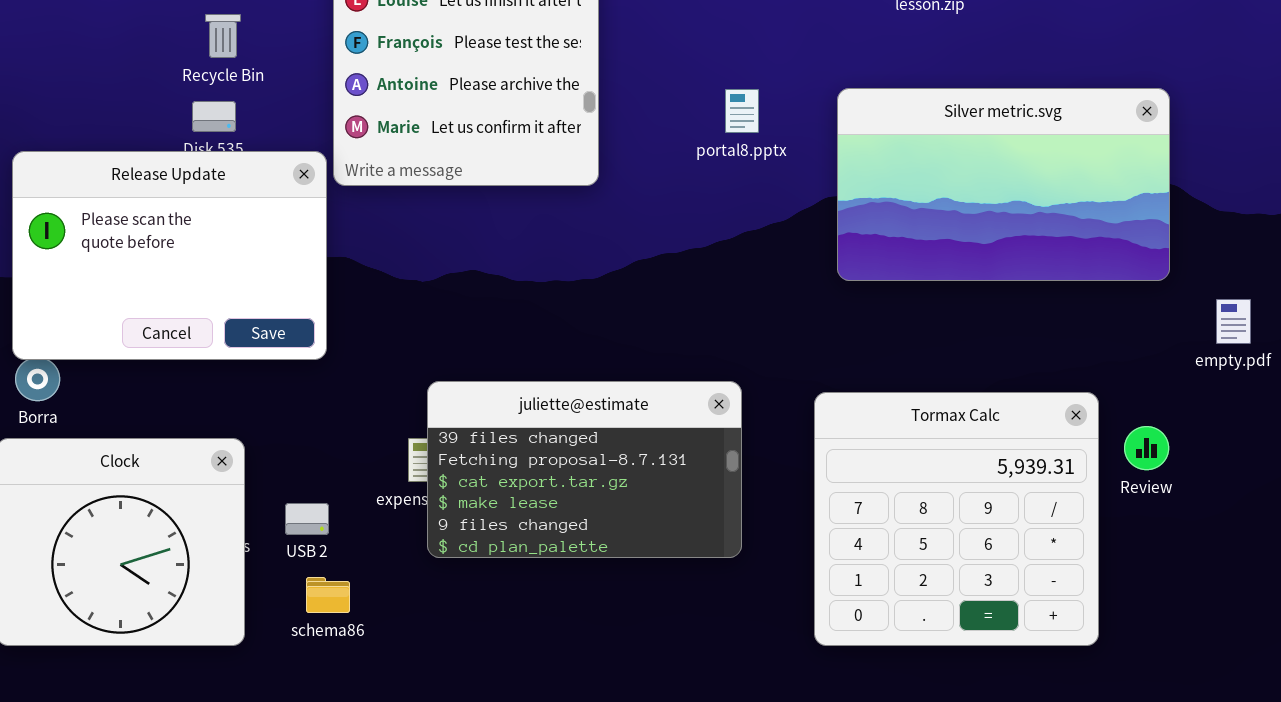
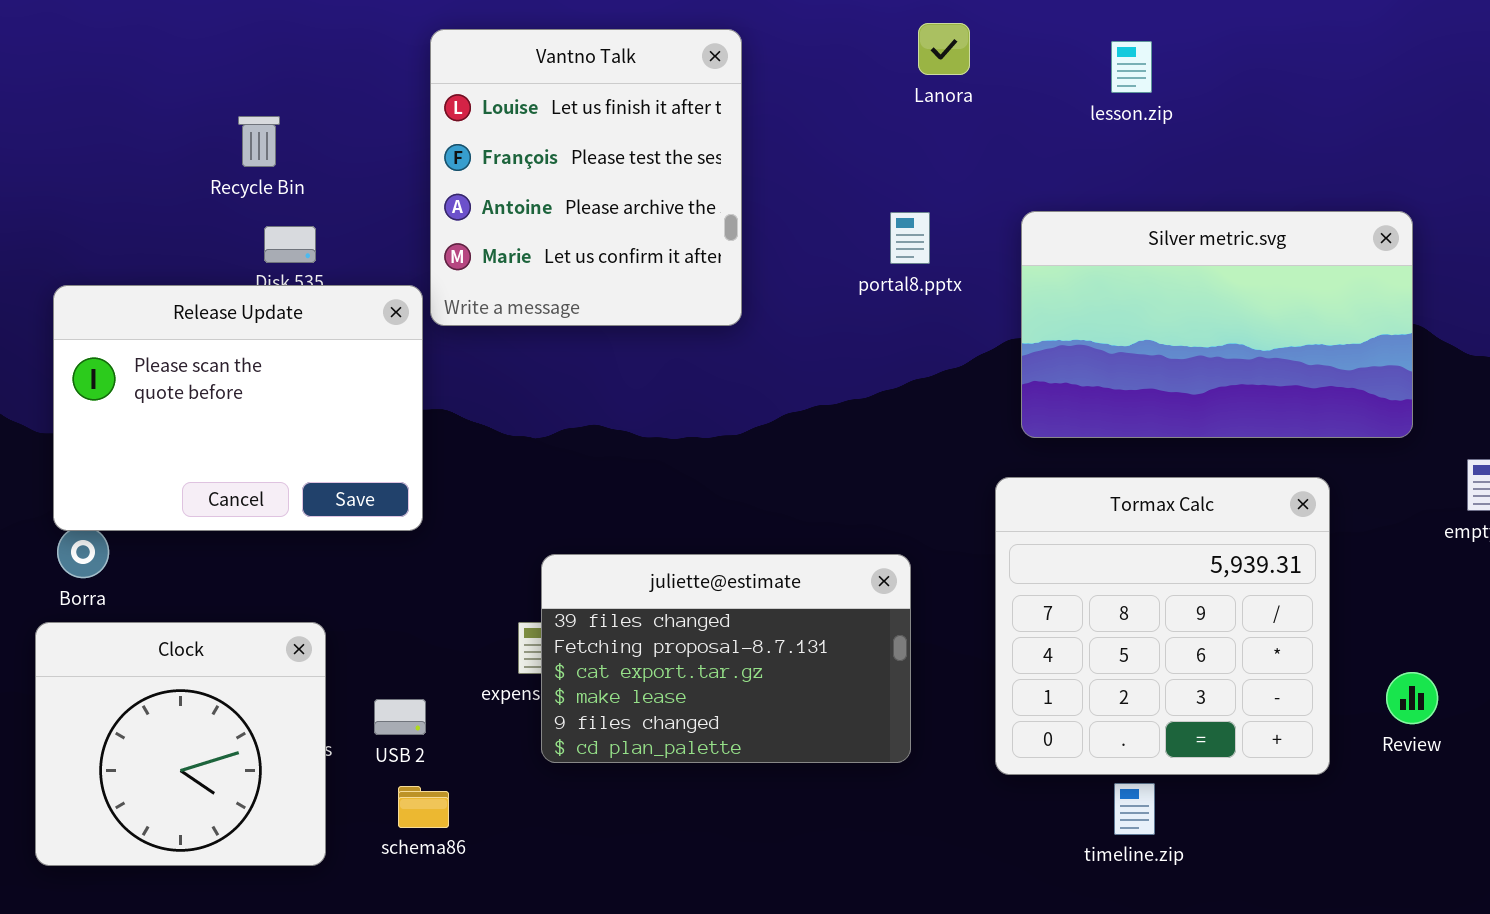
Recycle Bin: [205,14,241,58] -> [238,116,280,167], moved
Tormax Calc: [814,392,1099,646] -> [995,477,1330,775], moved
Review: [1124,426,1169,470] -> [1386,672,1438,724], moved

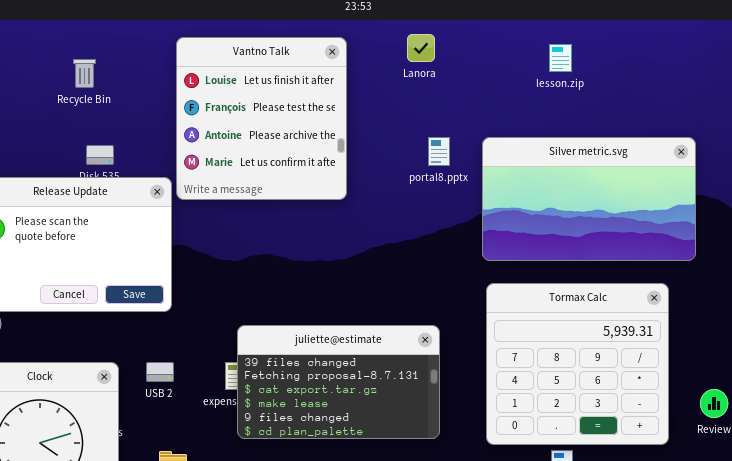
Lanora: [918,23,970,75] -> [407,34,435,62], moved
Recycle Bin: [238,116,280,167] -> [73,59,96,88], moved
Silver metric.svg: [1021,211,1413,438] -> [482,137,696,261], moved
USB 2: [374,699,426,735] -> [146,362,174,382], moved

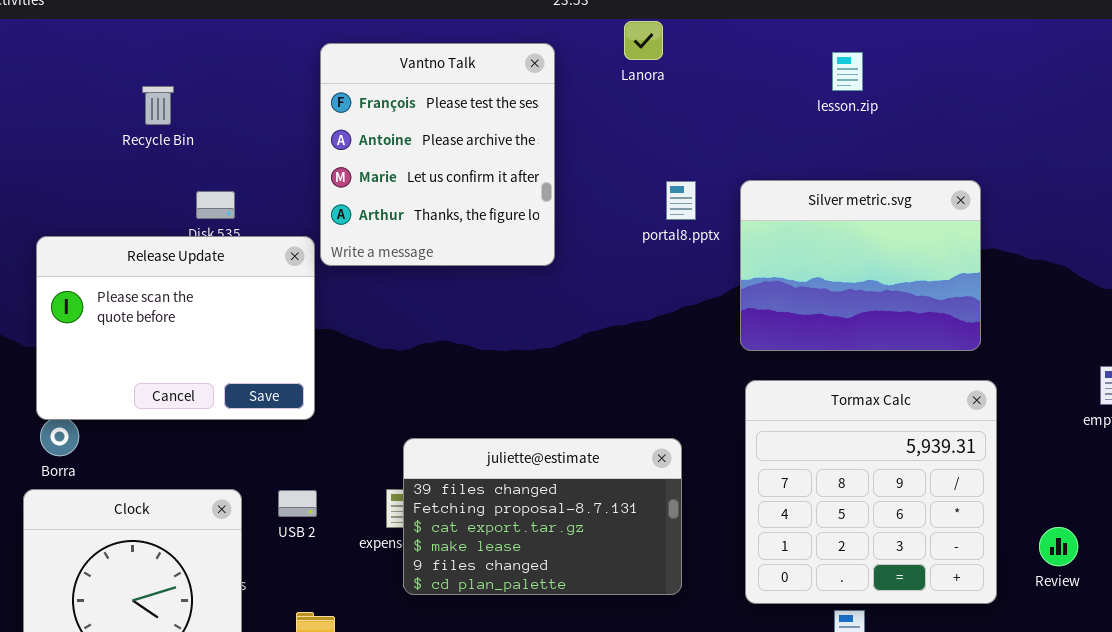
Lanora: [407,34,435,62] -> [624,21,663,60], moved
Vantno Talk: [176,37,347,200] -> [320,43,555,266], scrolled down 1 row
Recycle Bin: [73,59,96,88] -> [142,86,174,125], moved
Silver metric.svg: [482,137,696,261] -> [740,180,981,351], resized

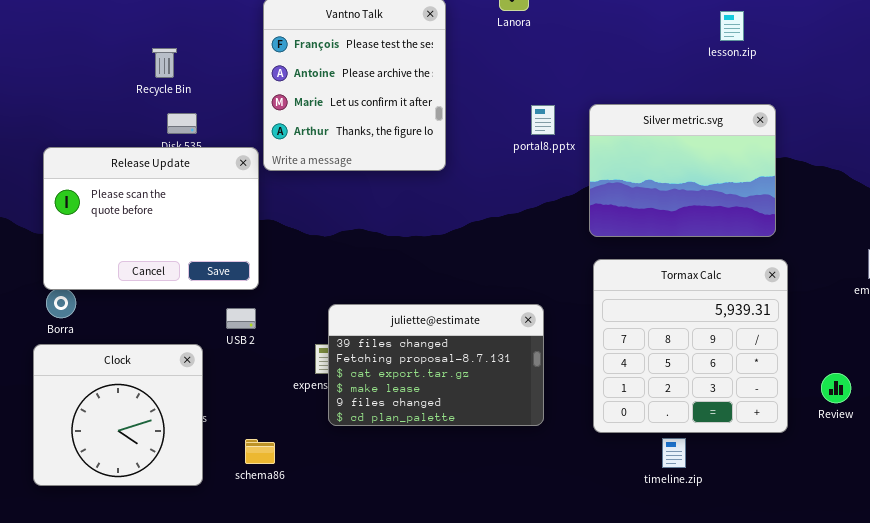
lesson.zip: [832,52,863,91] -> [720,11,744,41], moved
Recycle Bin: [142,86,174,125] -> [152,48,177,78], moved
USB 2: [278,490,317,517] -> [226,308,256,329], moved

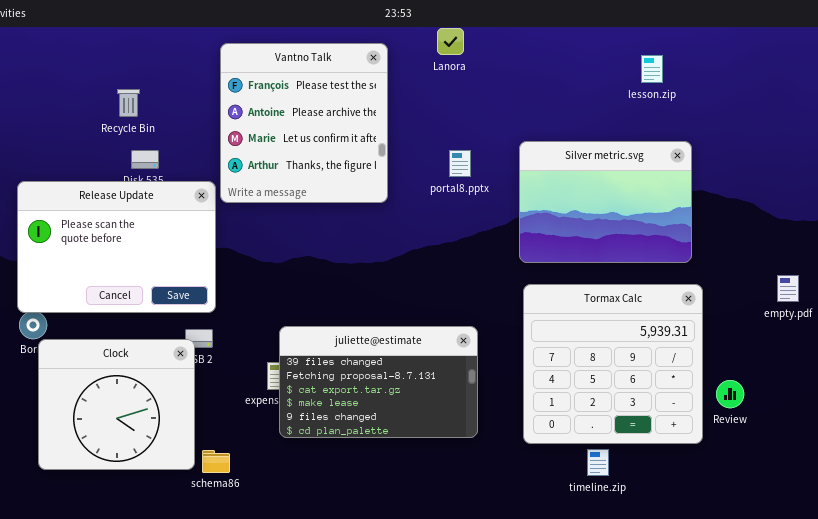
portal8.pptx: [531,105,555,135] -> [449,150,471,177], moved
Clock: [33,344,203,486] -> [38,339,195,470], moved
Review: [821,373,851,403] -> [716,380,744,408], moved

